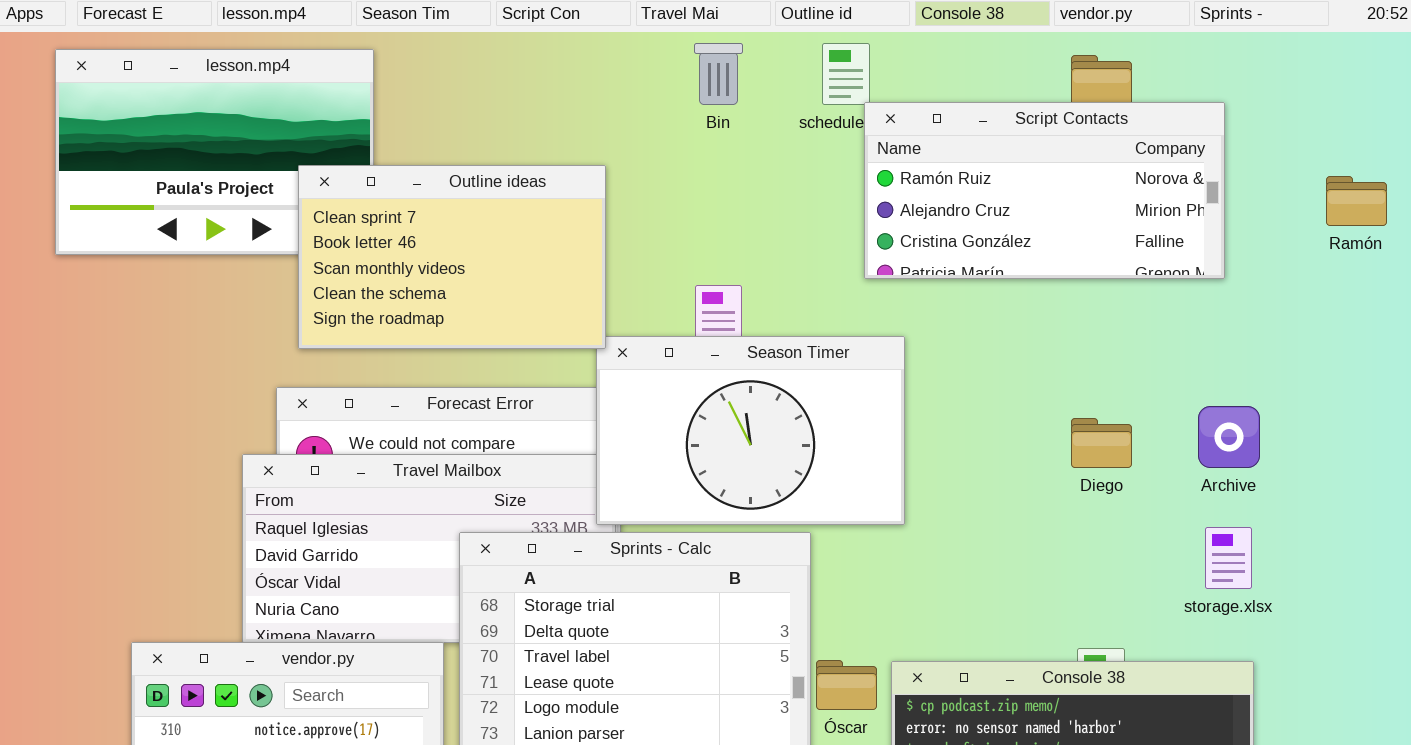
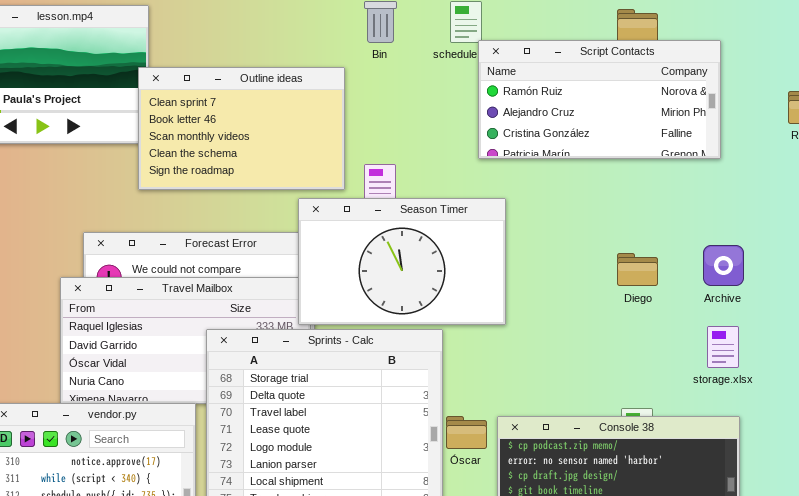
Outline ideas: [298,165,606,349] -> [138,67,345,190], moved

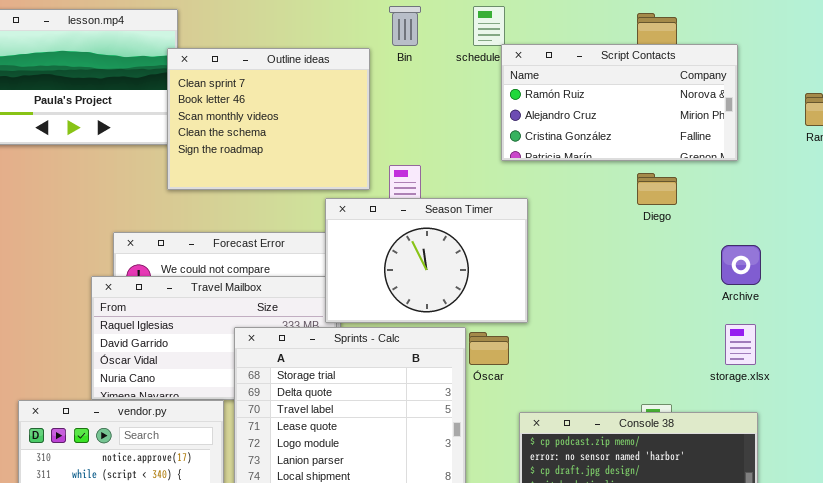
Outline ideas: [138,67,345,190] -> [167,48,370,190], resized
Diego: [617,253,658,286] -> [637,173,677,205], moved
Óscar: [446,416,487,449] -> [469,332,509,365], moved

